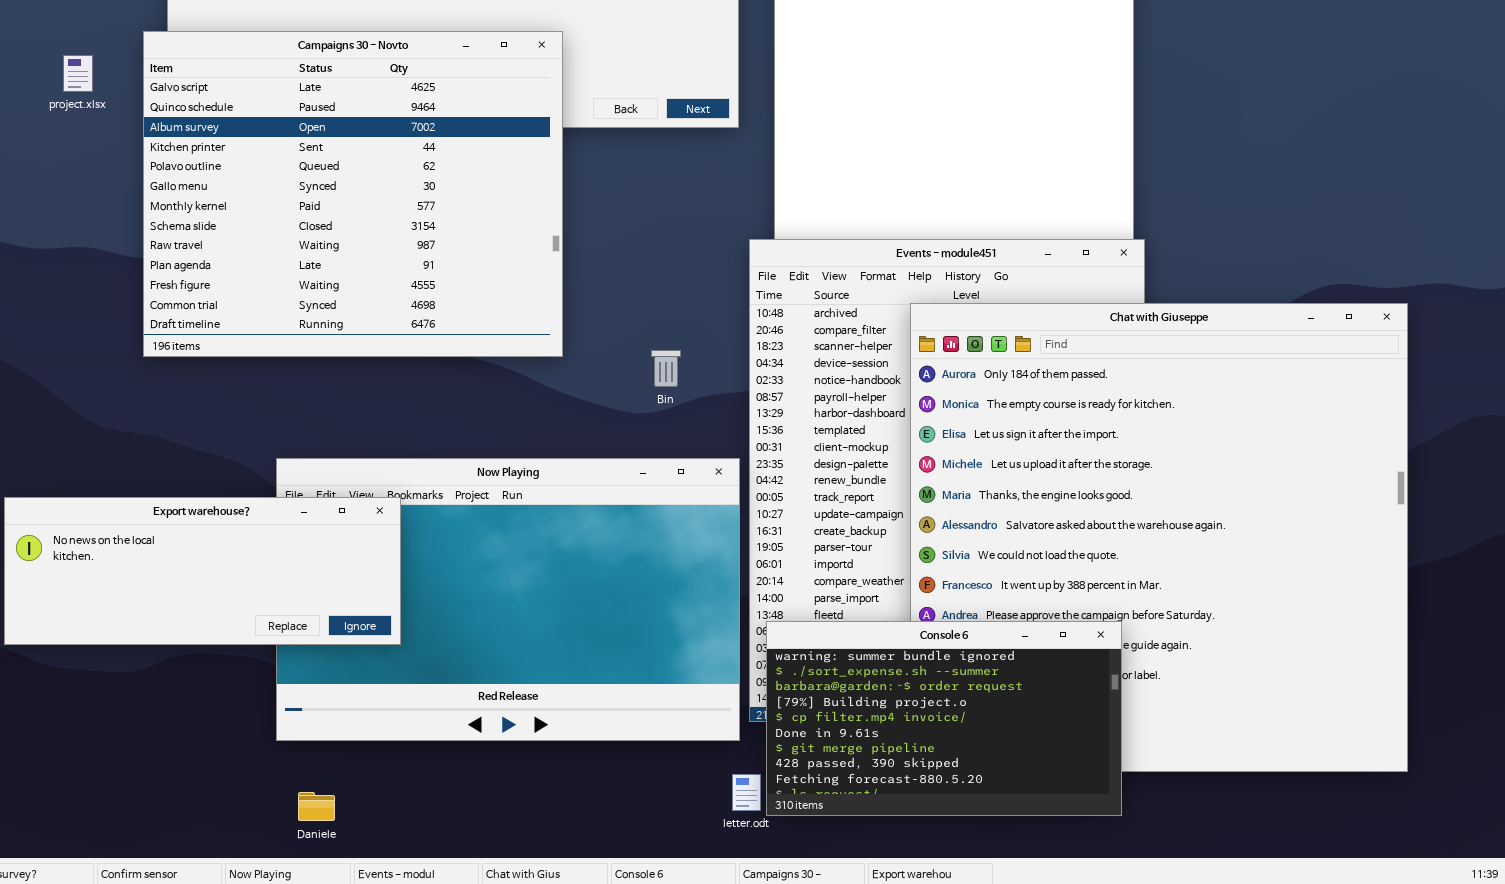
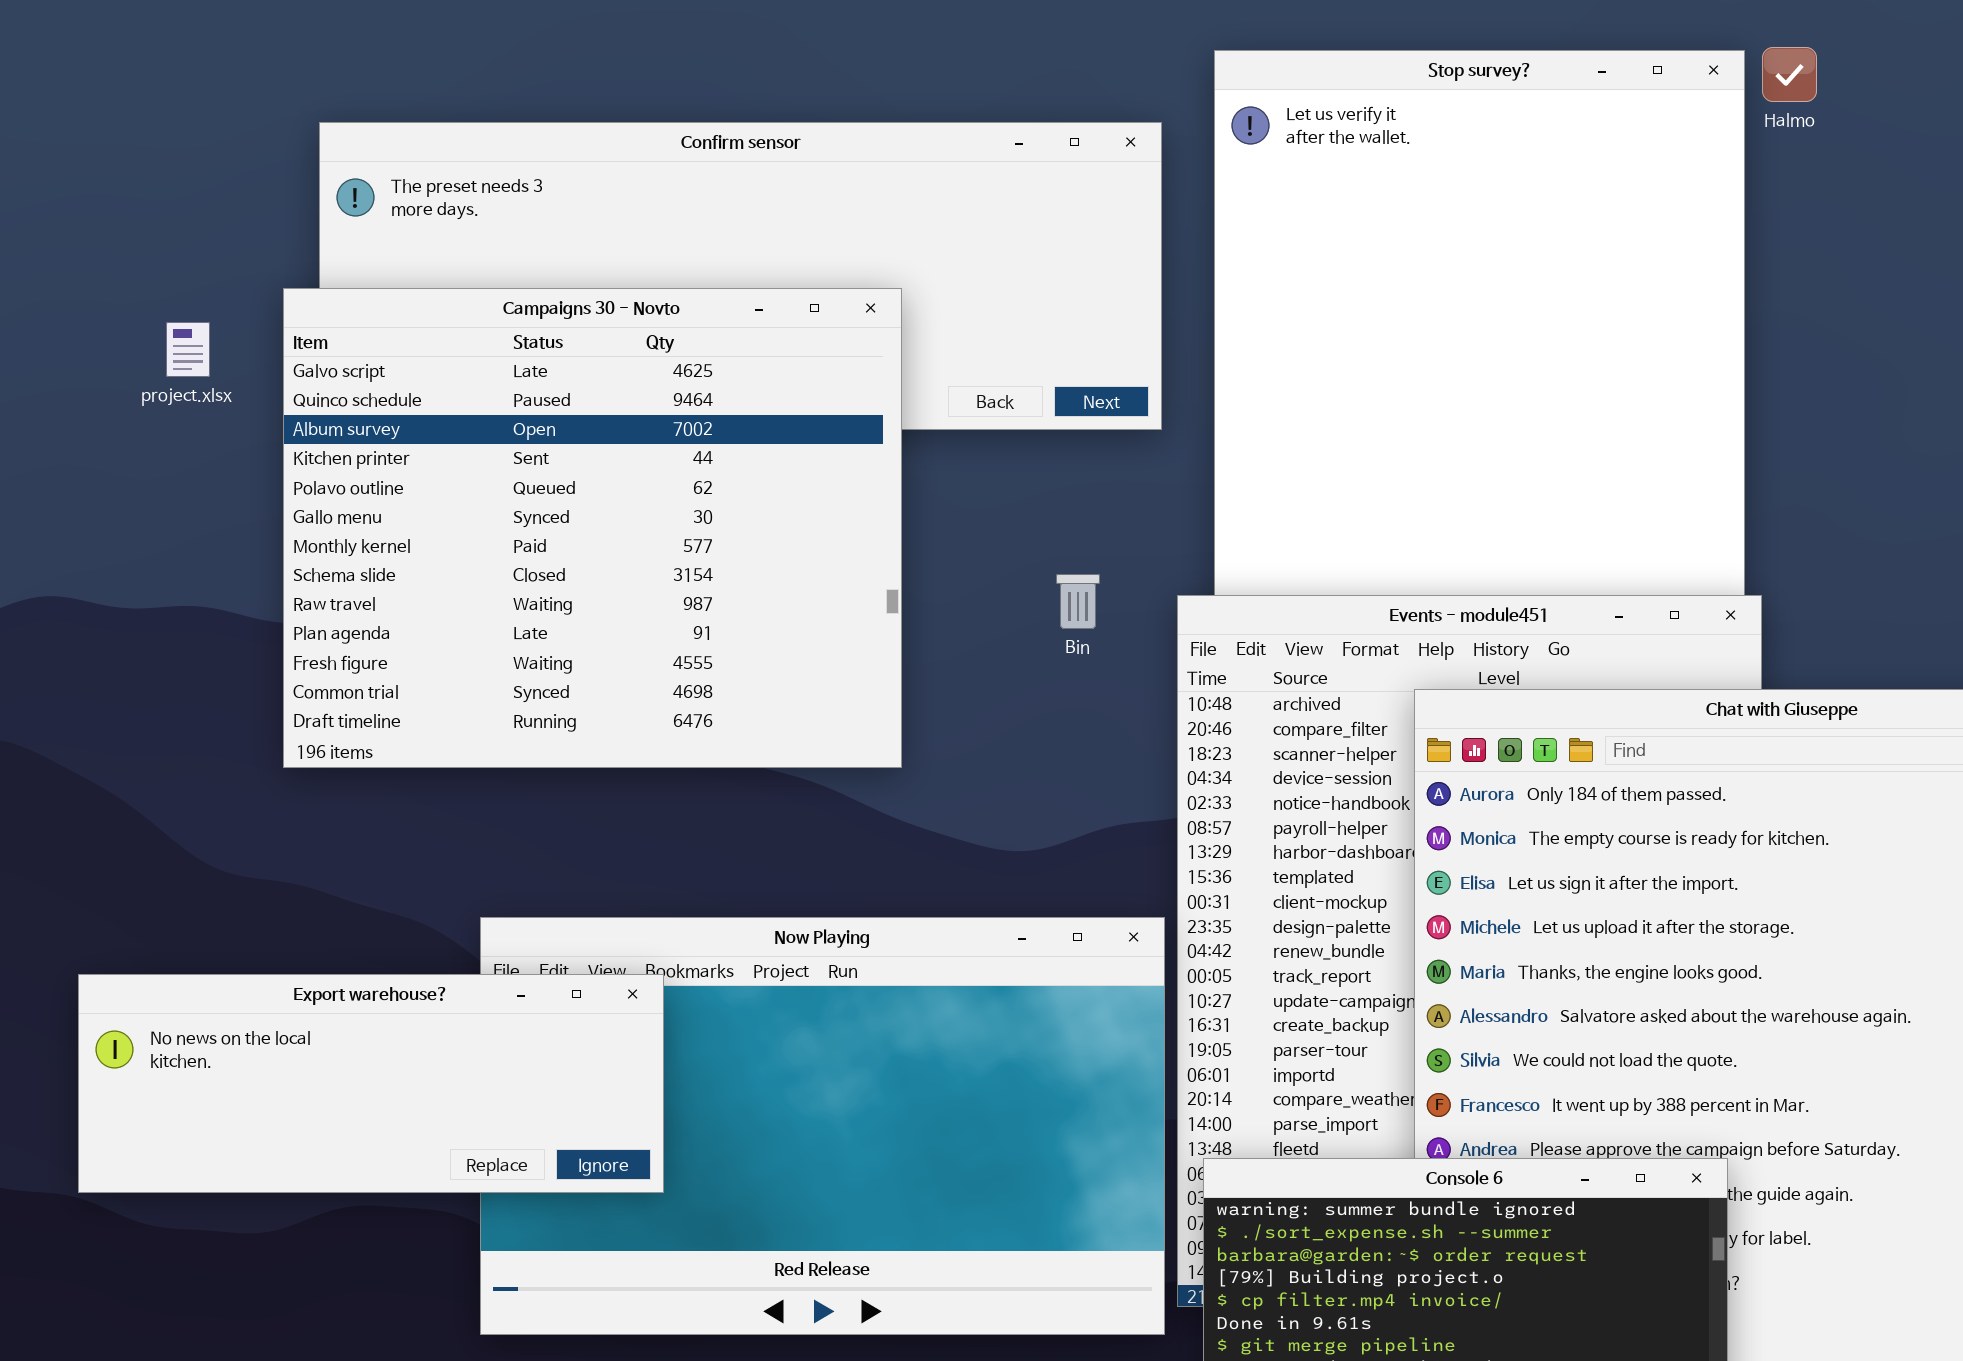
Bin: [651,350,681,387] -> [1056,574,1100,629], moved

